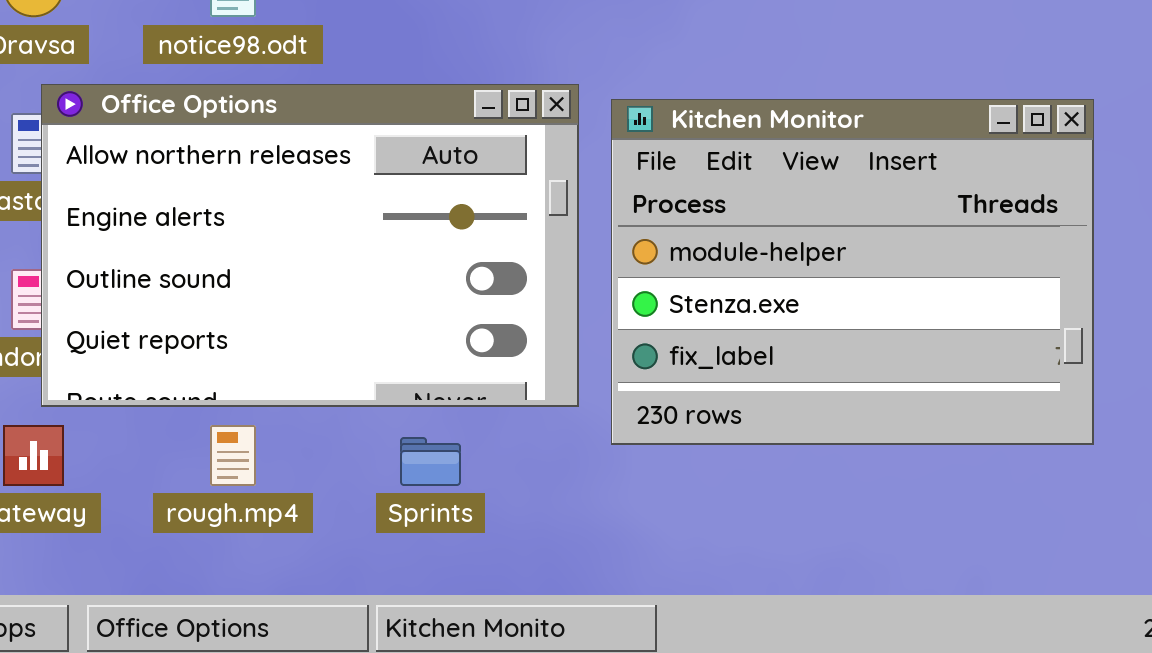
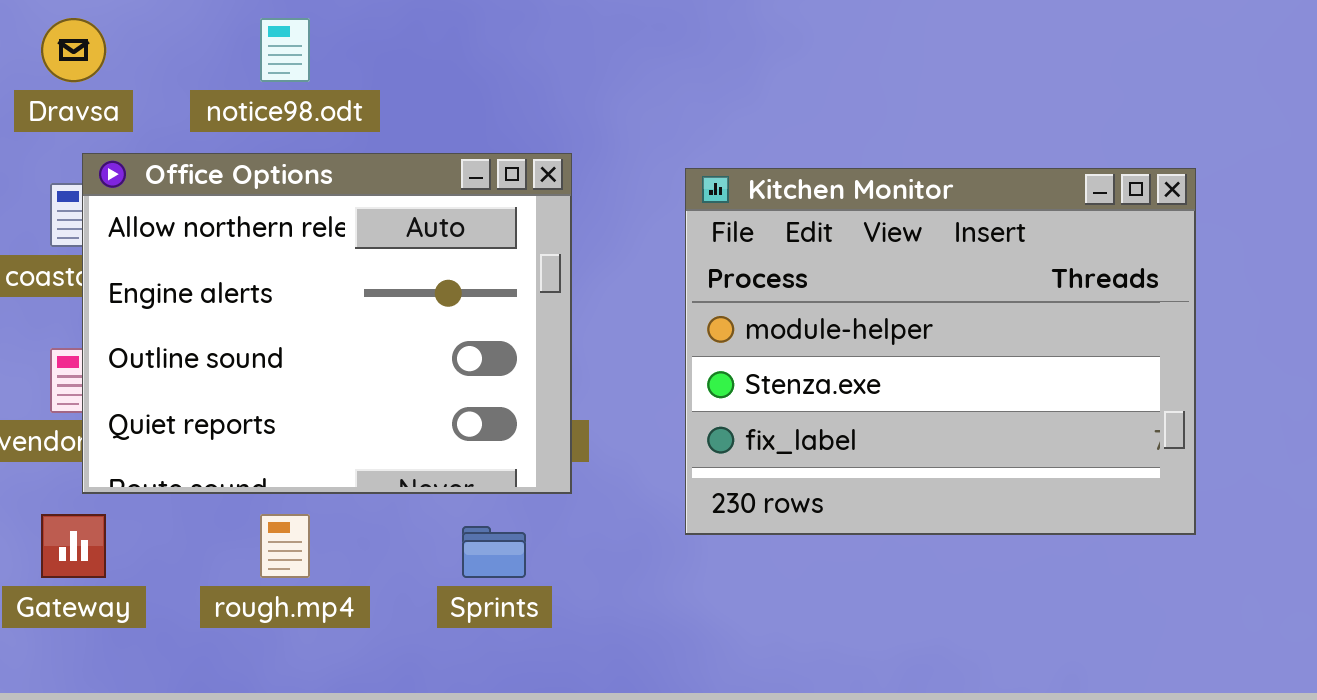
Office Options: [41,84,579,407] -> [82,153,572,494], resized

